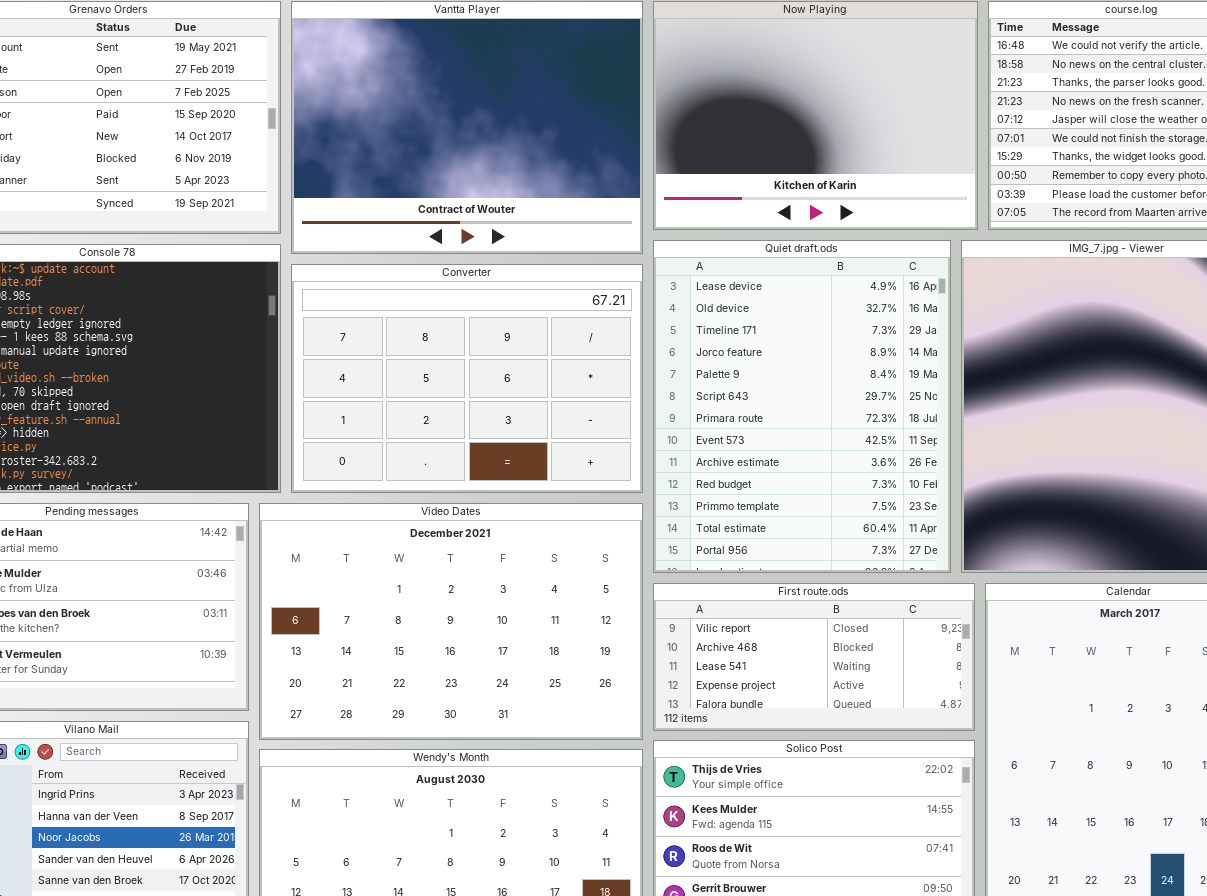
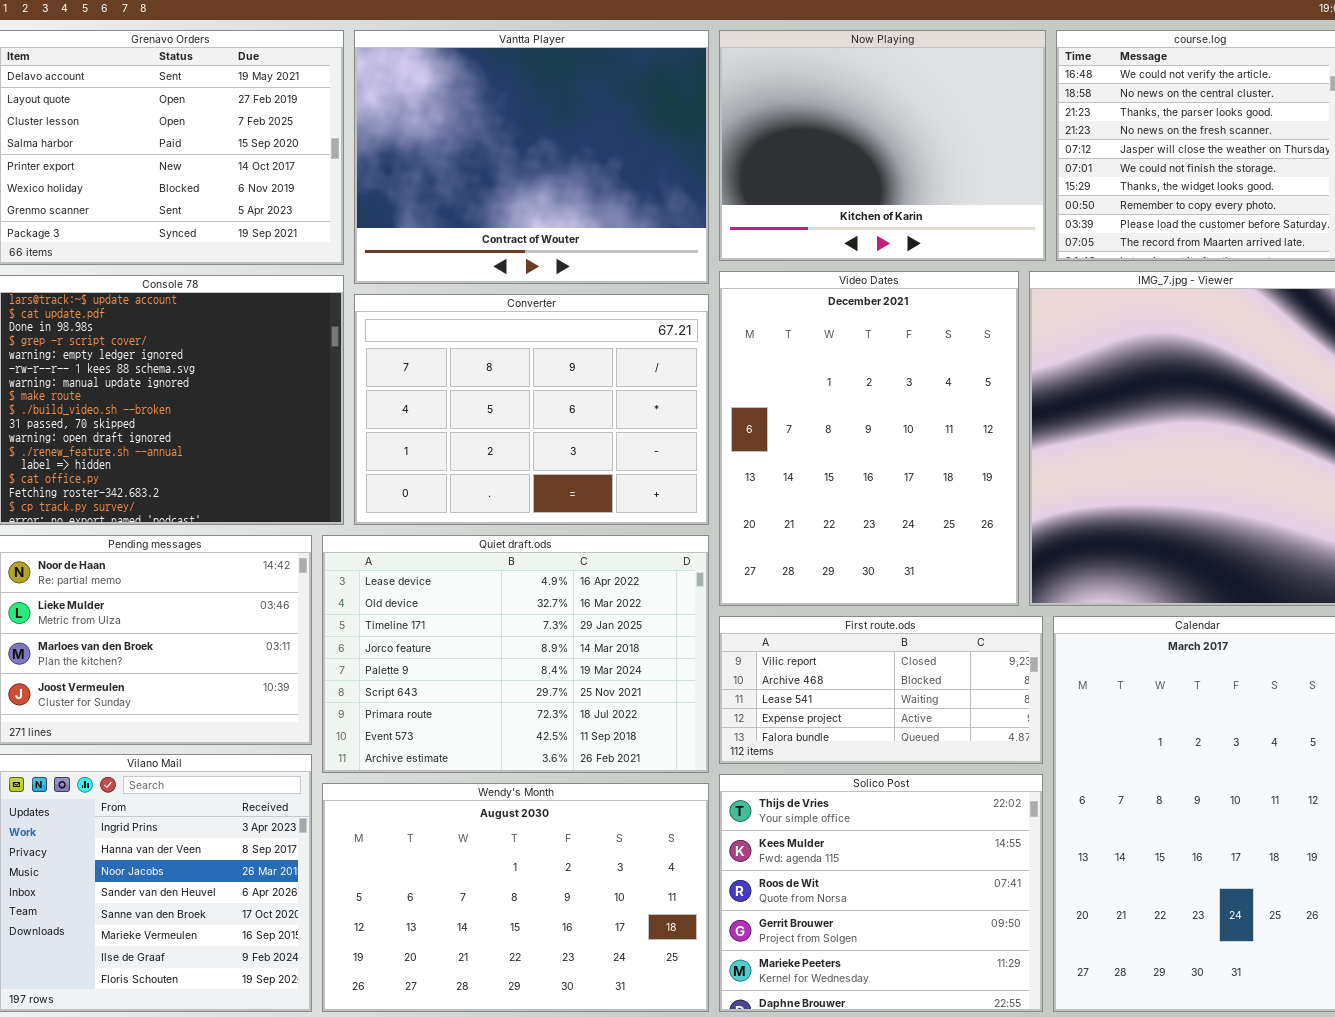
Quiet draft.ods: [653,240,951,573] -> [322,535,709,773], moved, resized
Video Dates: [259,503,643,740] -> [719,271,1019,606], moved, resized

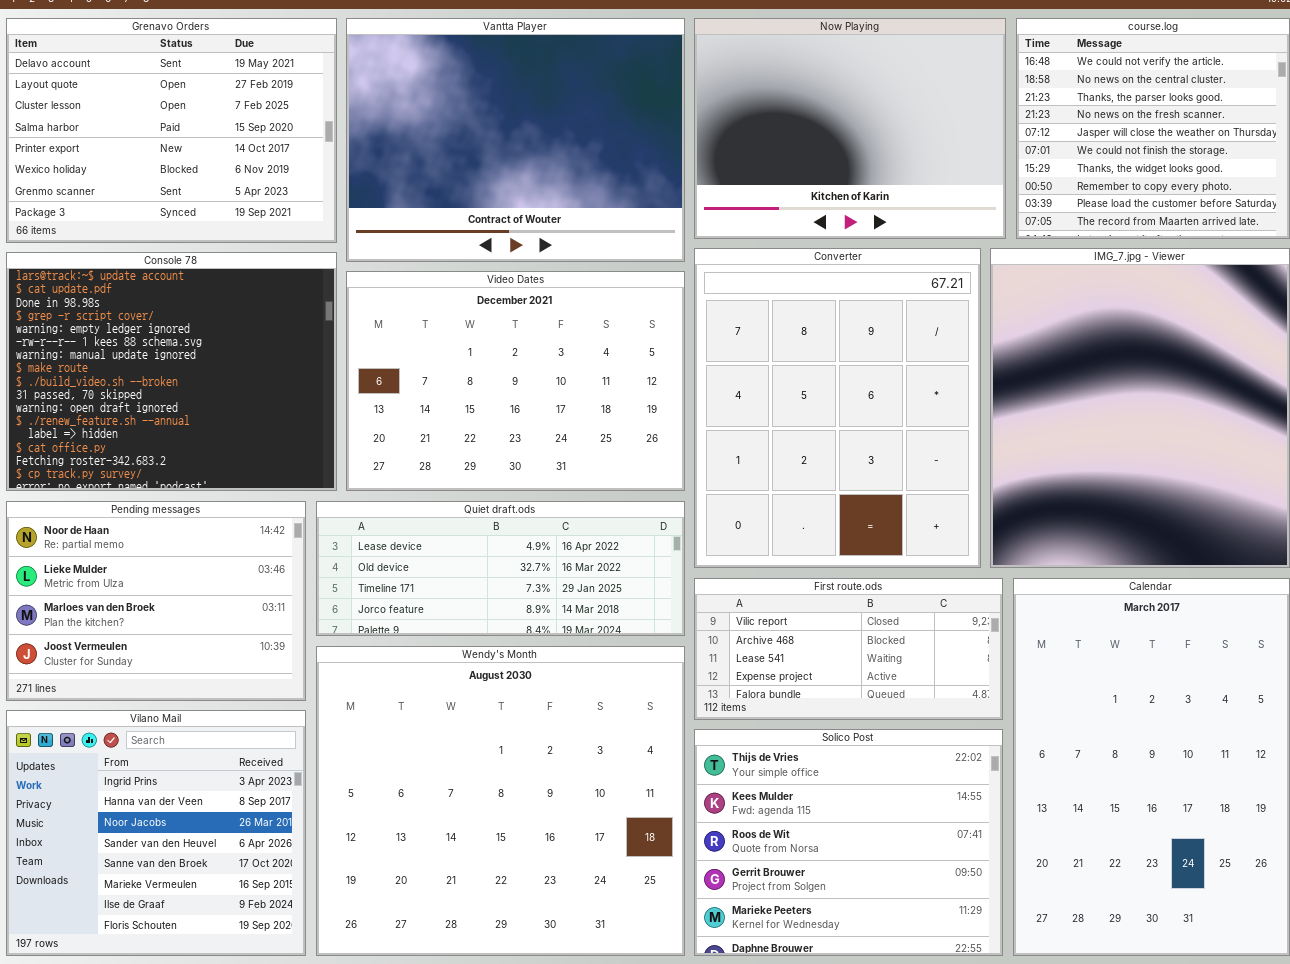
Video Dates: [719,271,1019,606] -> [346,271,685,491], moved, resized
Converter: [354,294,709,525] -> [694,248,981,568], moved, resized
Quiet draft.ods: [322,535,709,773] -> [316,501,685,636], resized
Wendy's Month: [322,783,709,1012] -> [316,646,685,956], resized

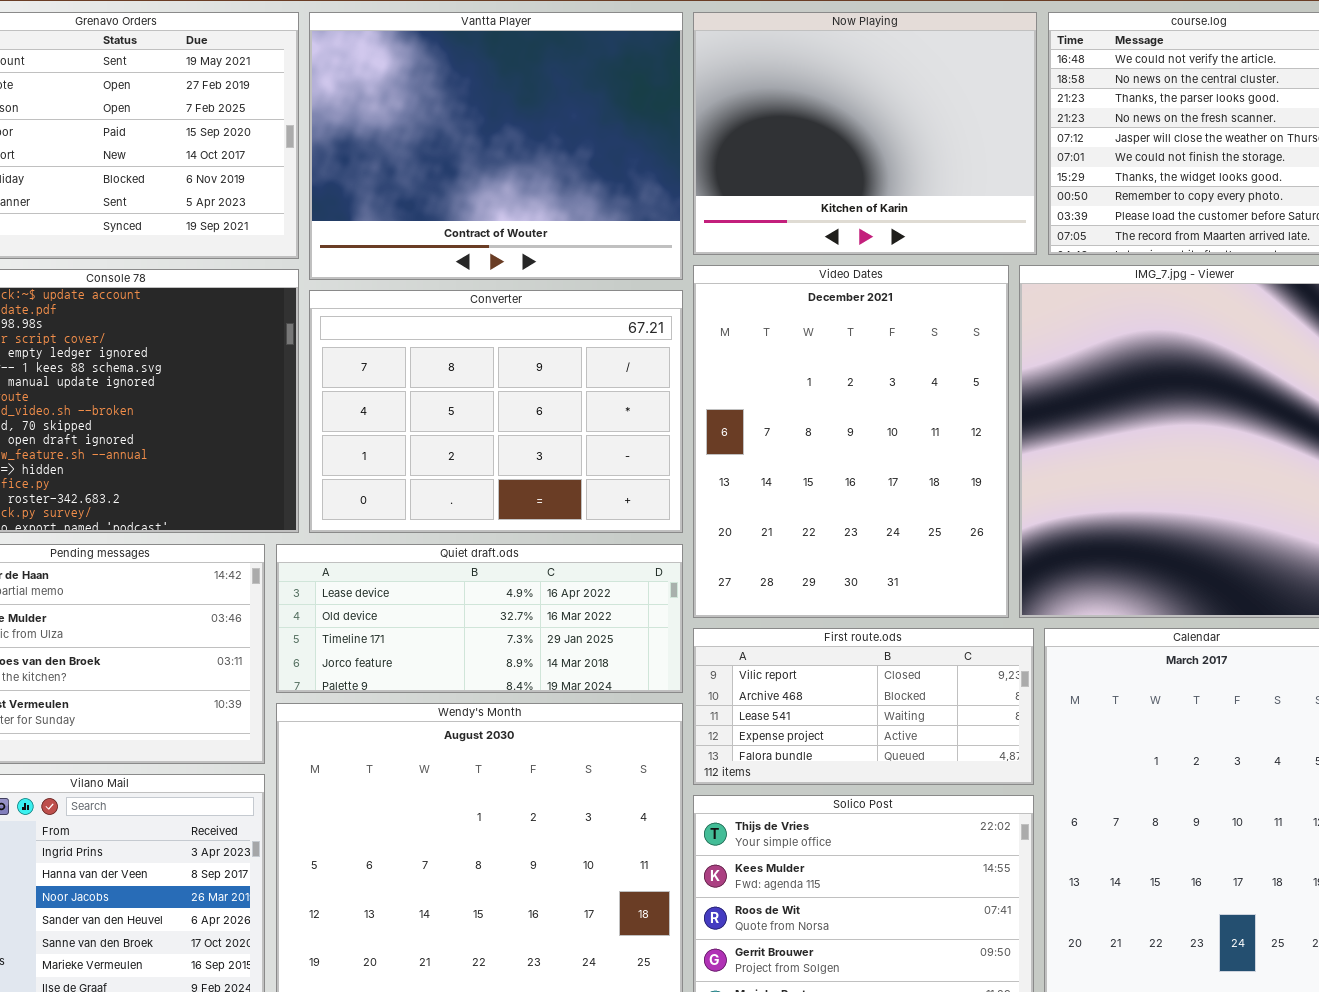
Converter: [694,248,981,568] -> [309,290,683,533], moved, resized
Video Dates: [346,271,685,491] -> [693,265,1009,618], moved, resized

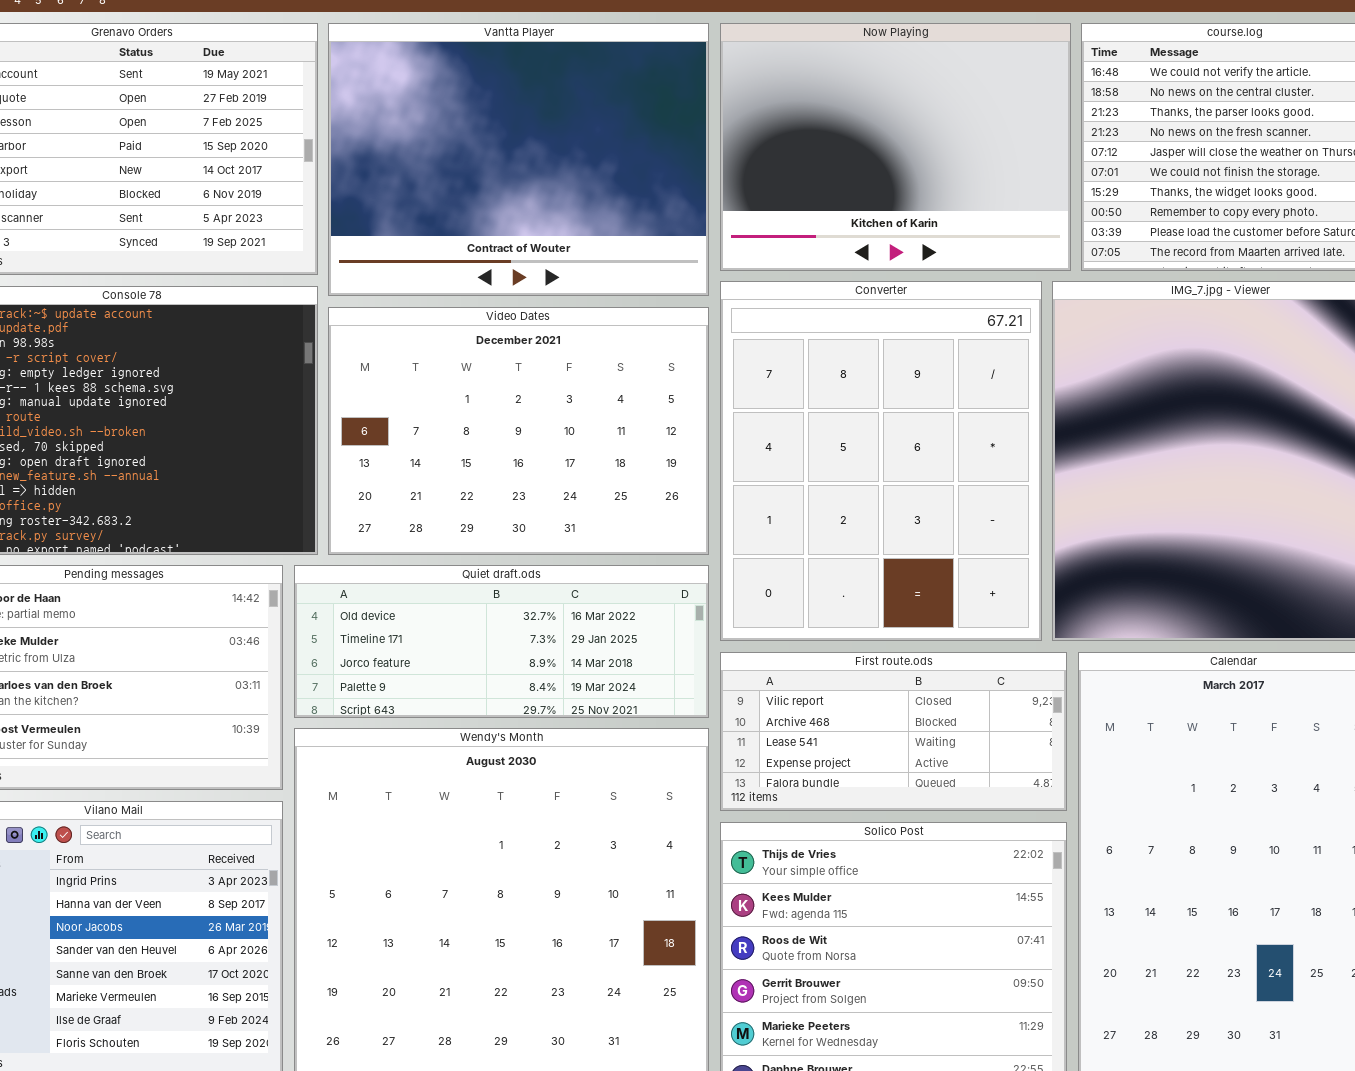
Video Dates: [693,265,1009,618] -> [328,307,709,555], moved, resized
Converter: [309,290,683,533] -> [720,281,1042,641], moved, resized
Quiet draft.ods: [276,544,683,693] -> [294,565,709,718], scrolled down 1 row

